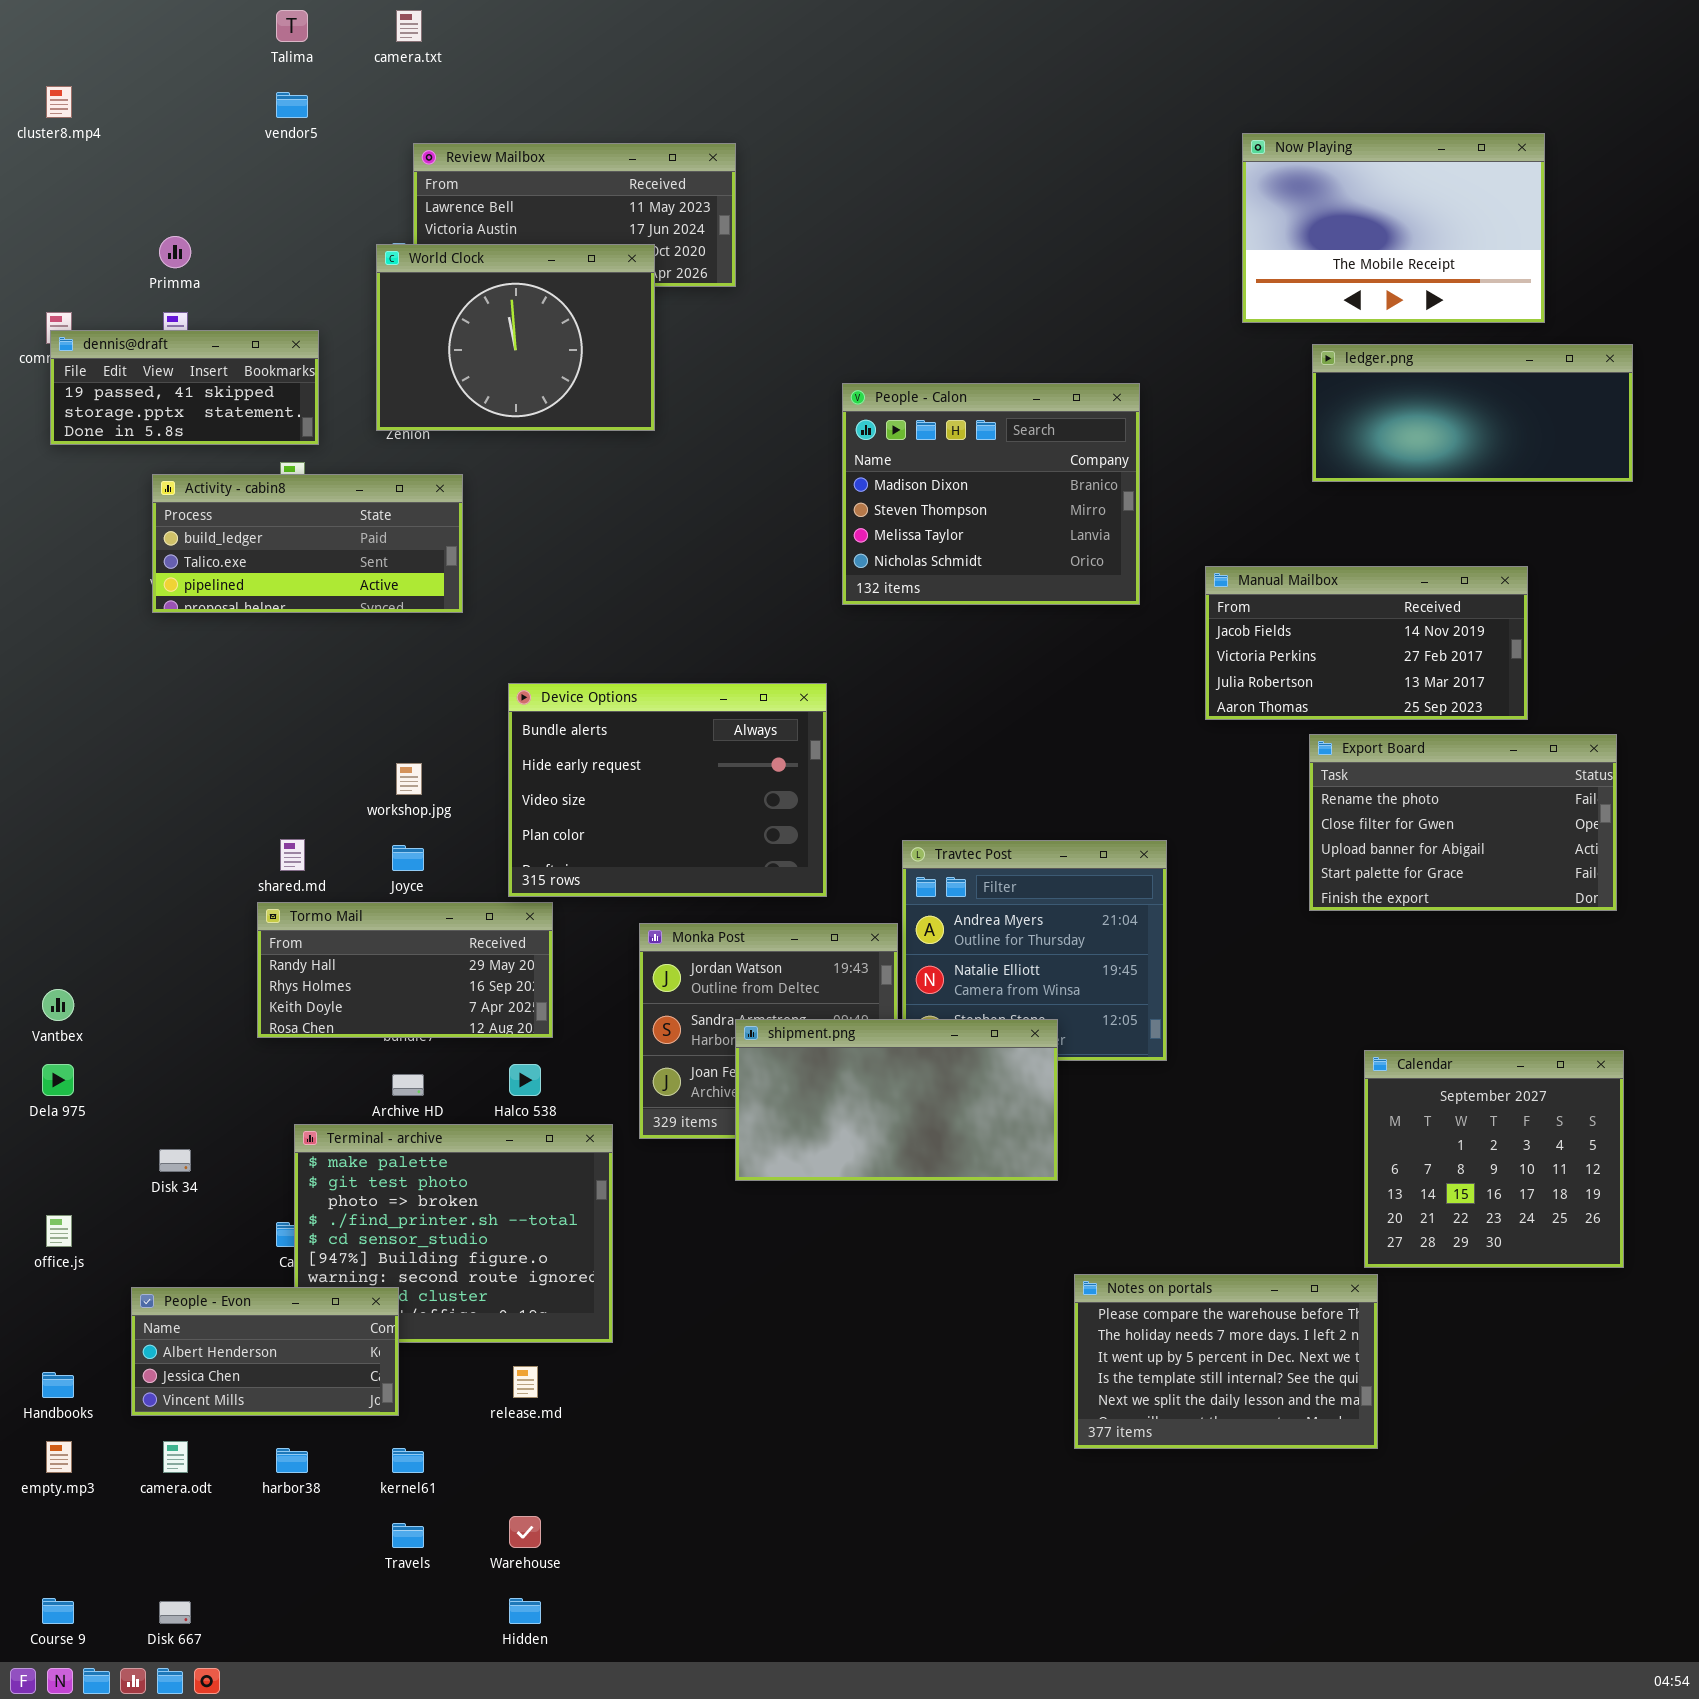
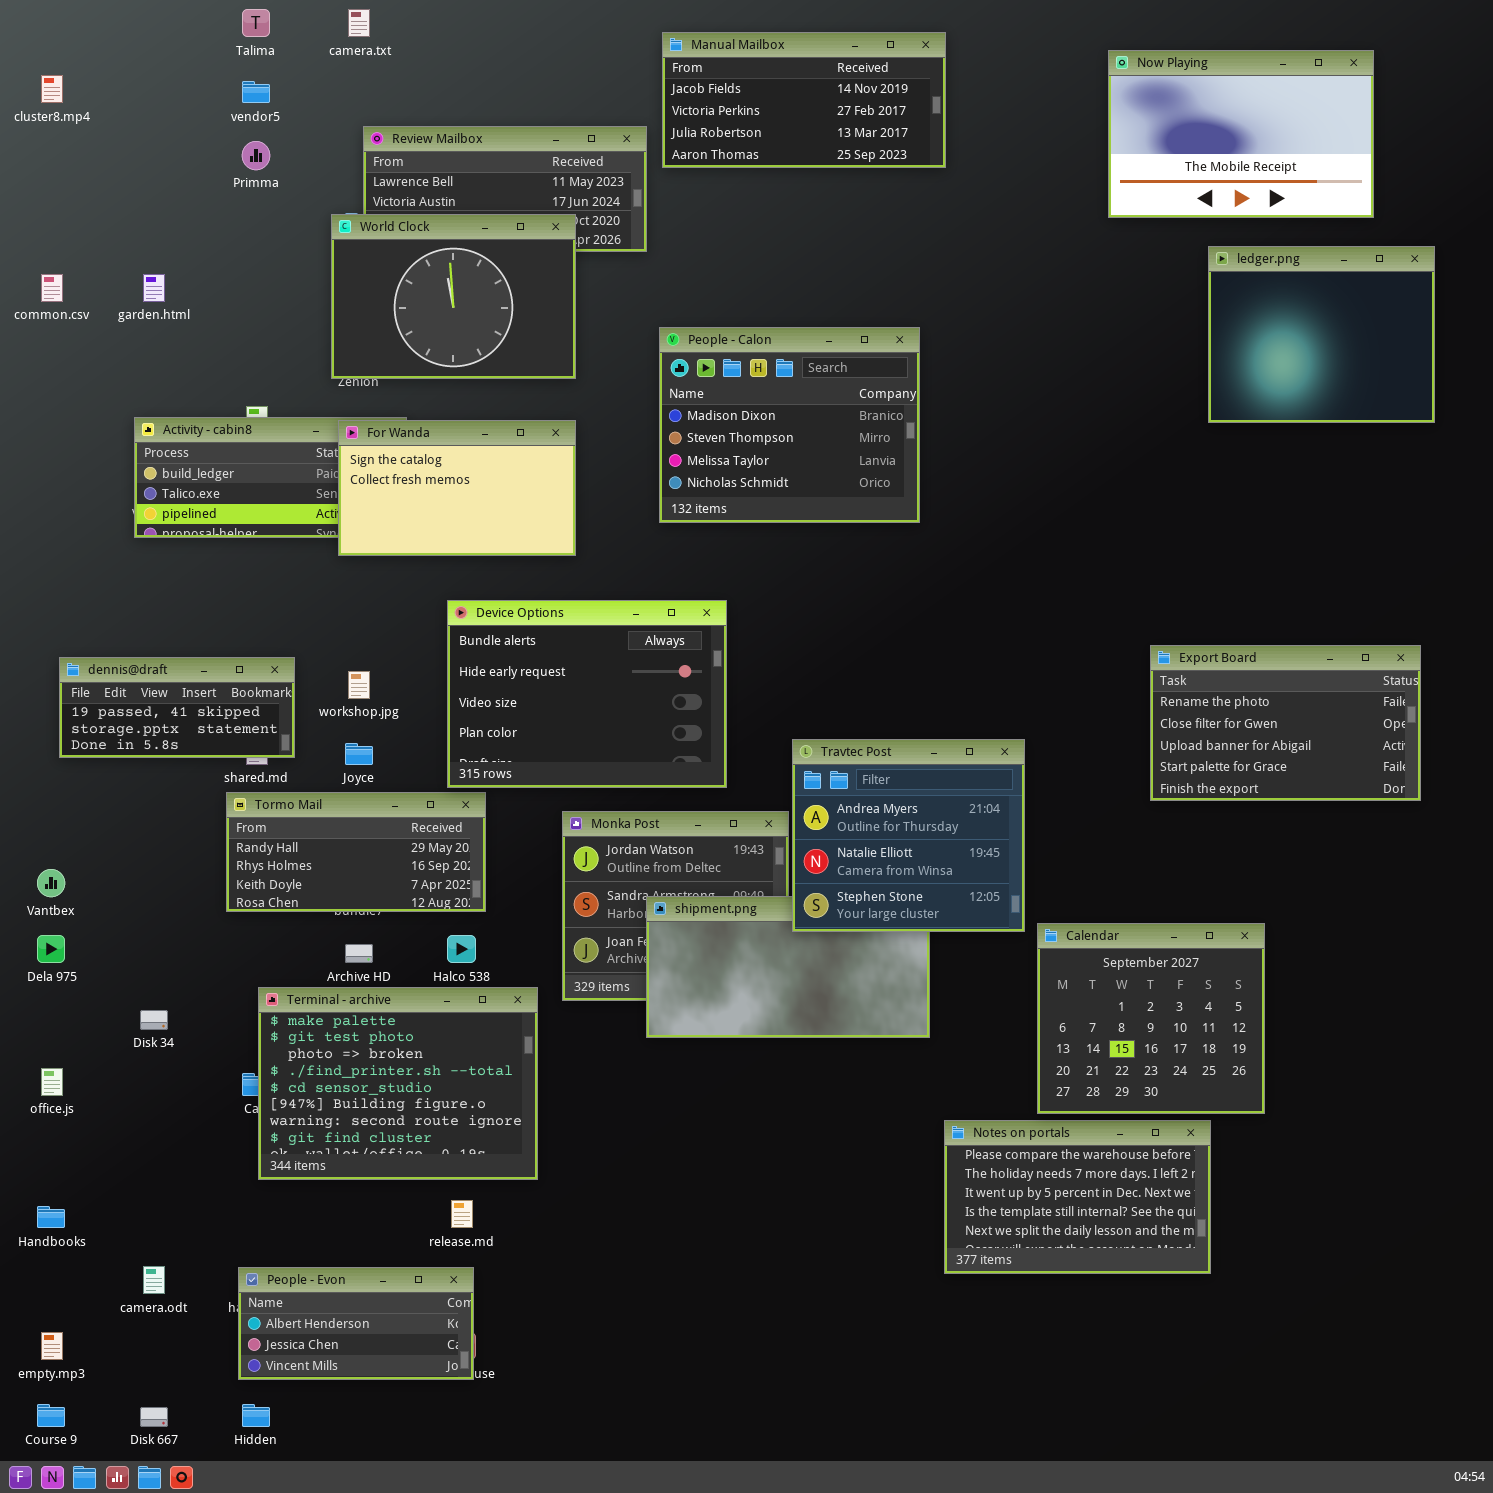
Now Playing: [1242,133,1545,323] -> [1108,50,1374,218], moved
Primma: [159,236,191,268] -> [242,141,270,170], moved
dennis@draft: [50,330,319,445] -> [59,657,295,758], moved
ledger.png: [1312,344,1633,482] -> [1208,246,1435,423], resized
People - Calon: [842,383,1140,605] -> [659,327,920,523], moved
For Wanda: none -> [338,420,576,556], opened
Manual Mailbox: [1205,566,1528,720] -> [662,32,946,168], moved
Travtec Post: [902,840,1167,1061] -> [792,739,1025,932], raised
Calendar: [1364,1050,1624,1268] -> [1037,923,1265,1114], moved
People - Evon: [131,1287,399,1416] -> [238,1267,474,1380], moved
empty.mp3: [46,1441,72,1473] -> [41,1332,63,1360], moved
Hidden: [509,1598,541,1624] -> [242,1404,270,1427], moved

